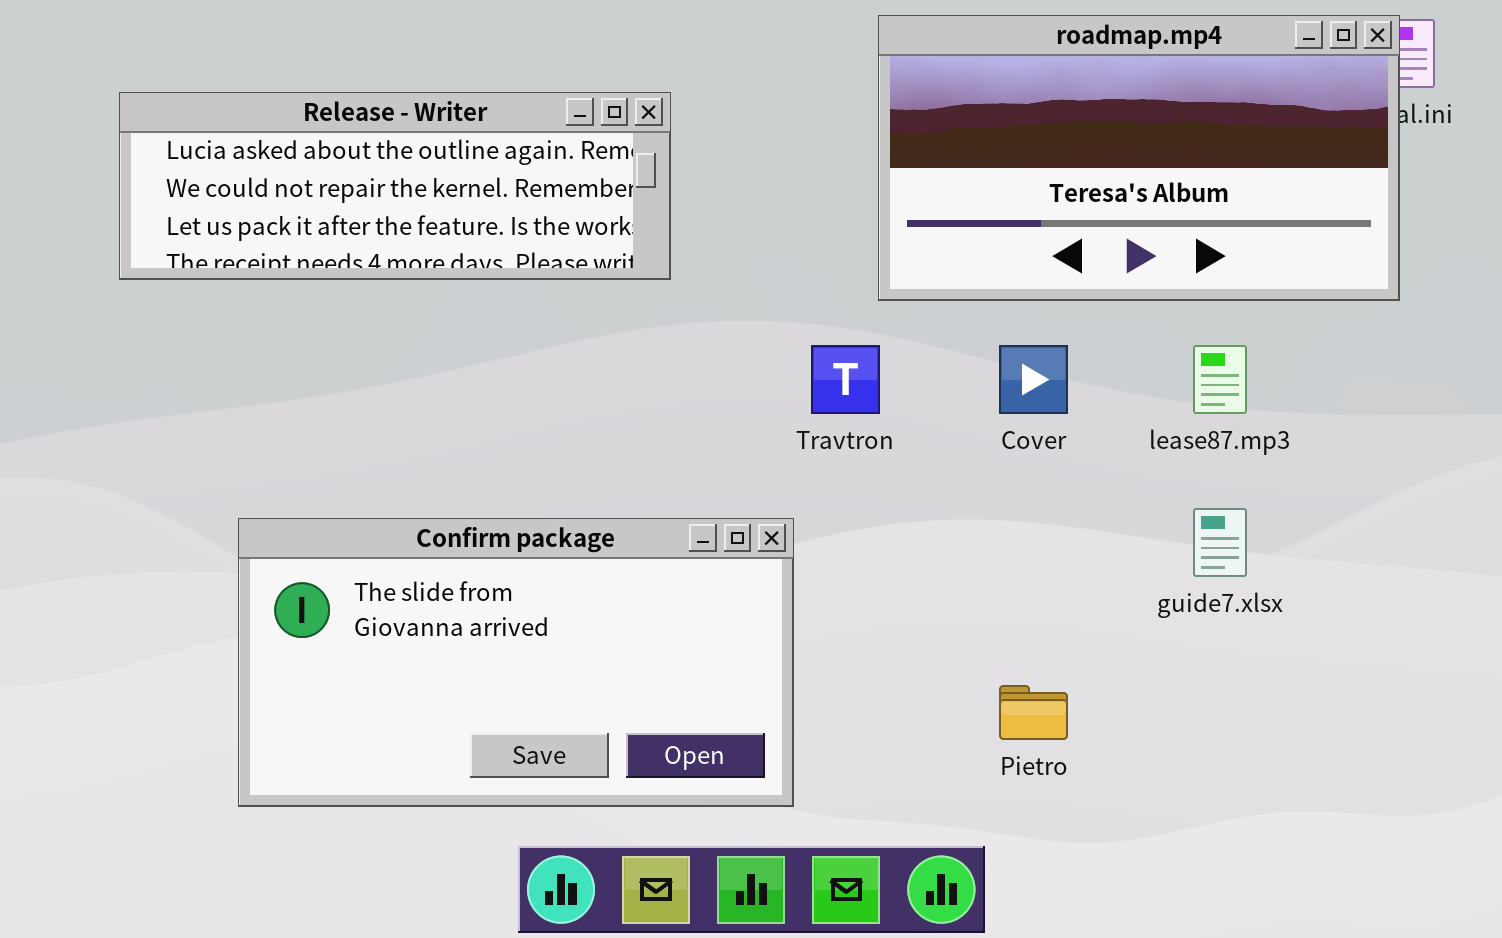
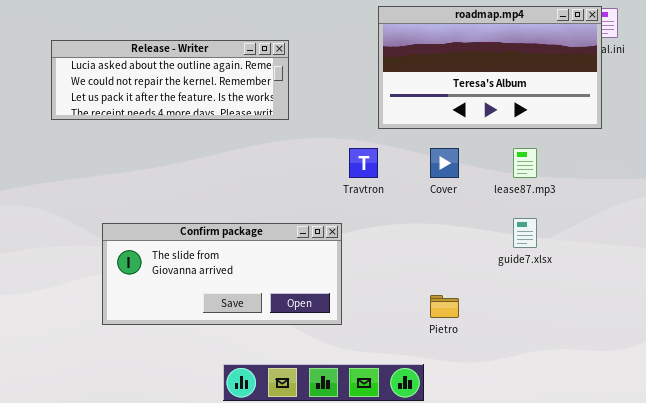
Confirm package: [238,518,794,807] -> [102,223,342,325], resized

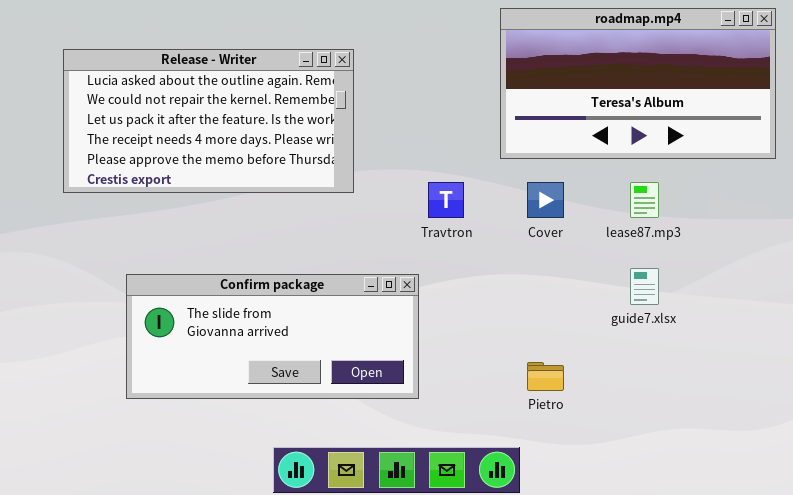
roadmap.mp4: [378,6,602,129] -> [500,8,776,159], moved
Release - Writer: [51,40,289,120] -> [63,49,354,193], resized

